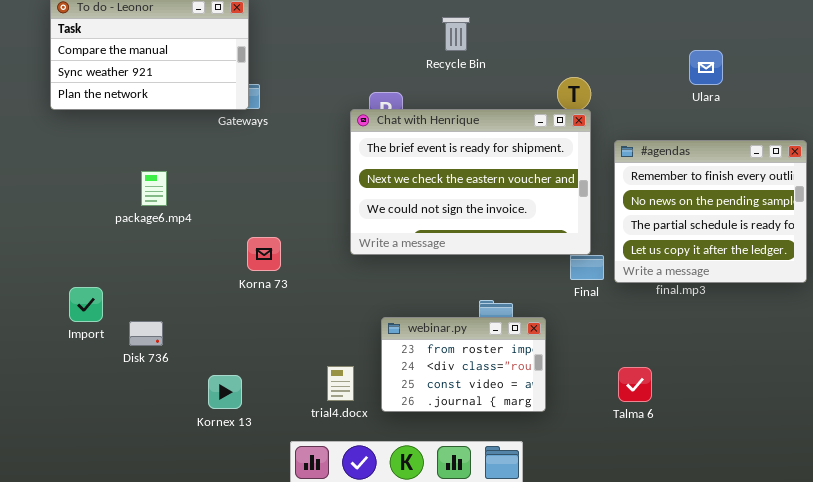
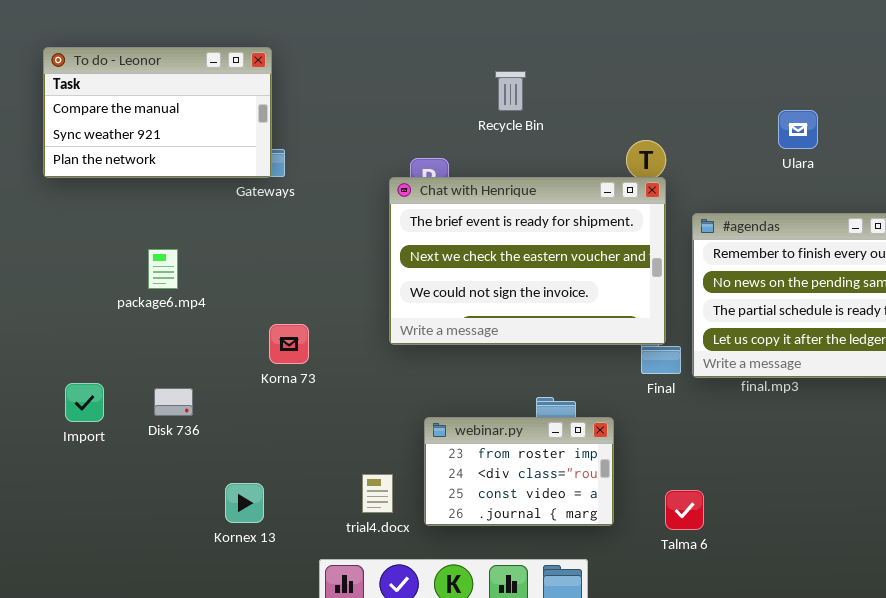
Disk 736: [129,321,163,346] -> [154,388,193,416], moved
Talma 6: [618,367,652,402] -> [665,490,704,530], moved

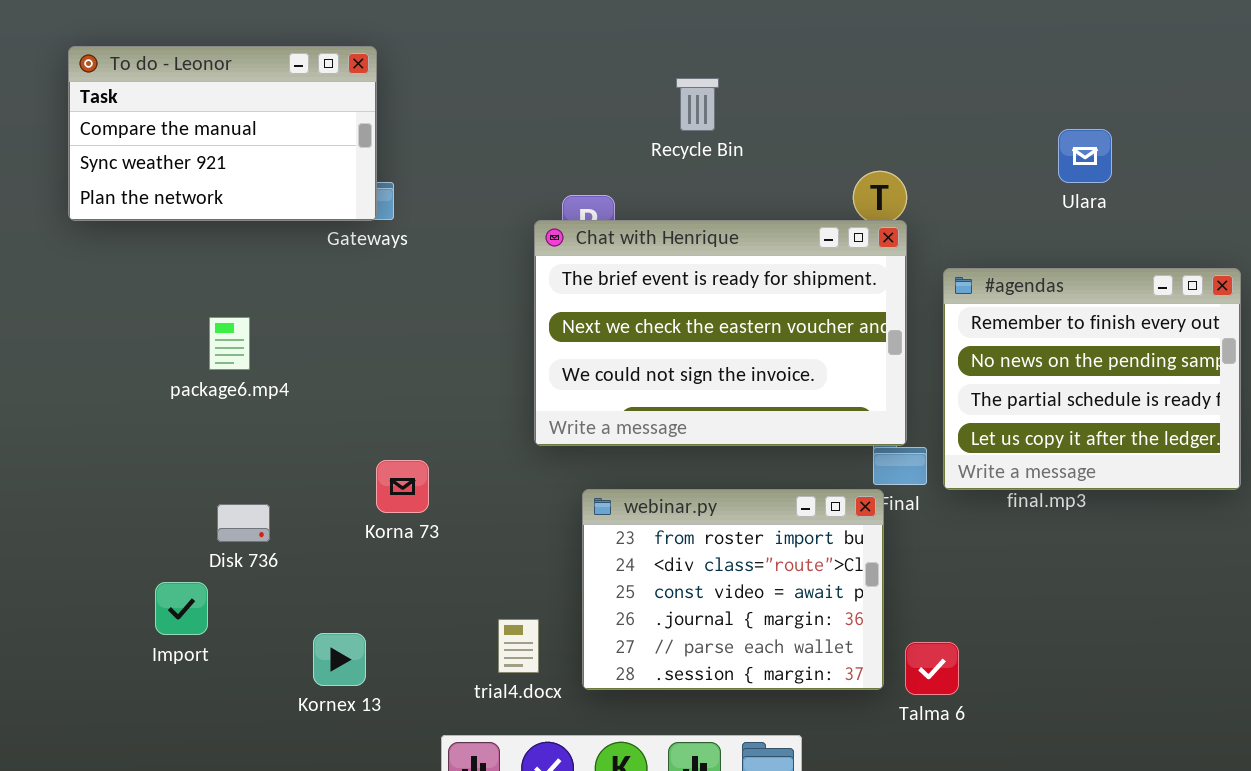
Korna 73: [269,324,309,364] -> [376,460,429,513], moved
Import: [65,383,104,422] -> [155,582,208,635], moved
webinar.py: [424,417,614,526] -> [582,489,884,690], resized

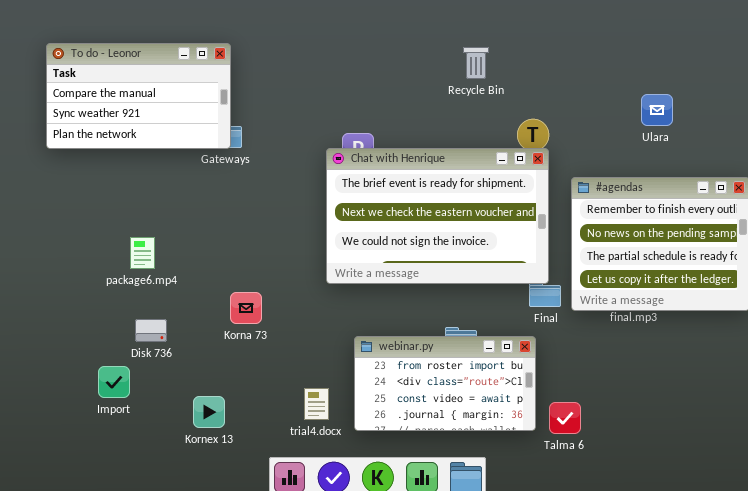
Recycle Bin: [676,78,719,131] -> [463,47,489,79], moved
package6.mp4: [209,317,250,370] -> [130,237,155,269], moved
webinar.py: [582,489,884,690] -> [354,336,536,431], resized

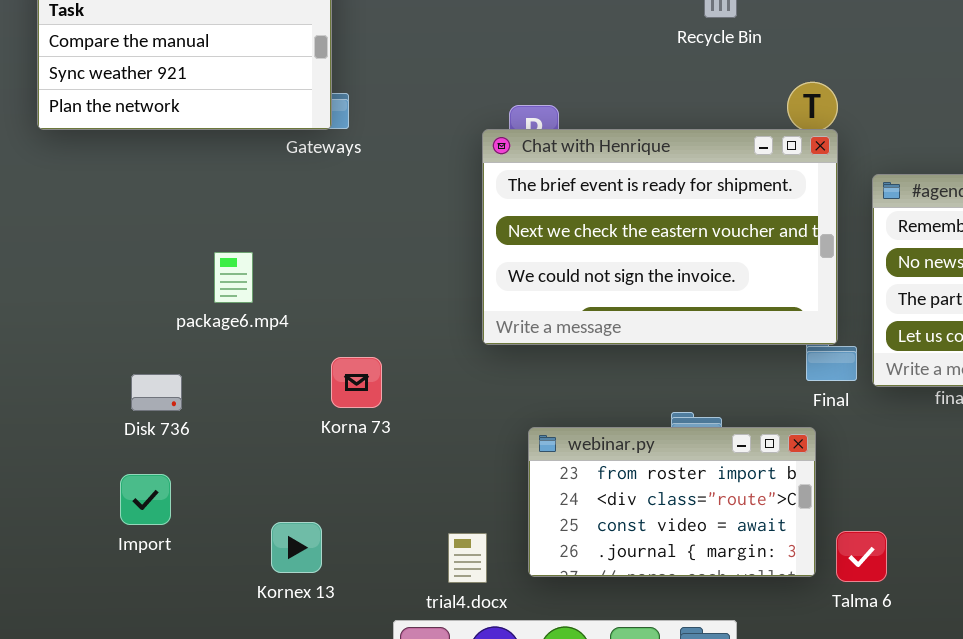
package6.mp4: [130,237,155,269] -> [214,252,253,303], moved
Disk 736: [135,319,167,342] -> [131,374,182,411], moved
trial4.docx: [304,388,329,420] -> [448,533,487,583], moved

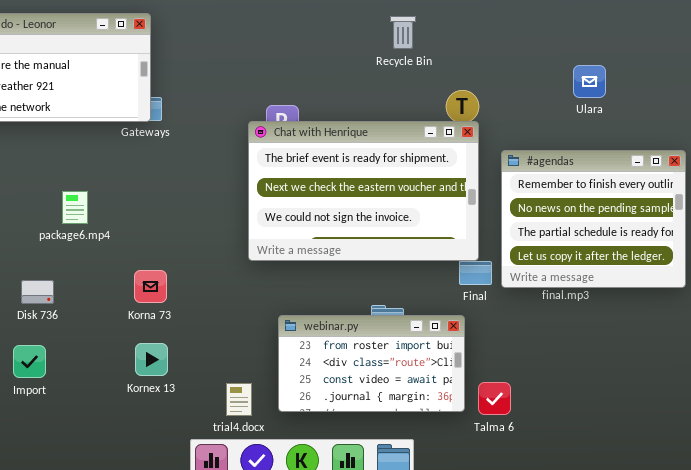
package6.mp4: [214,252,253,303] -> [62,191,88,224], moved
Korna 73: [331,357,382,408] -> [134,270,167,303], moved
Kornex 13: [271,522,322,573] -> [135,343,168,376], moved

